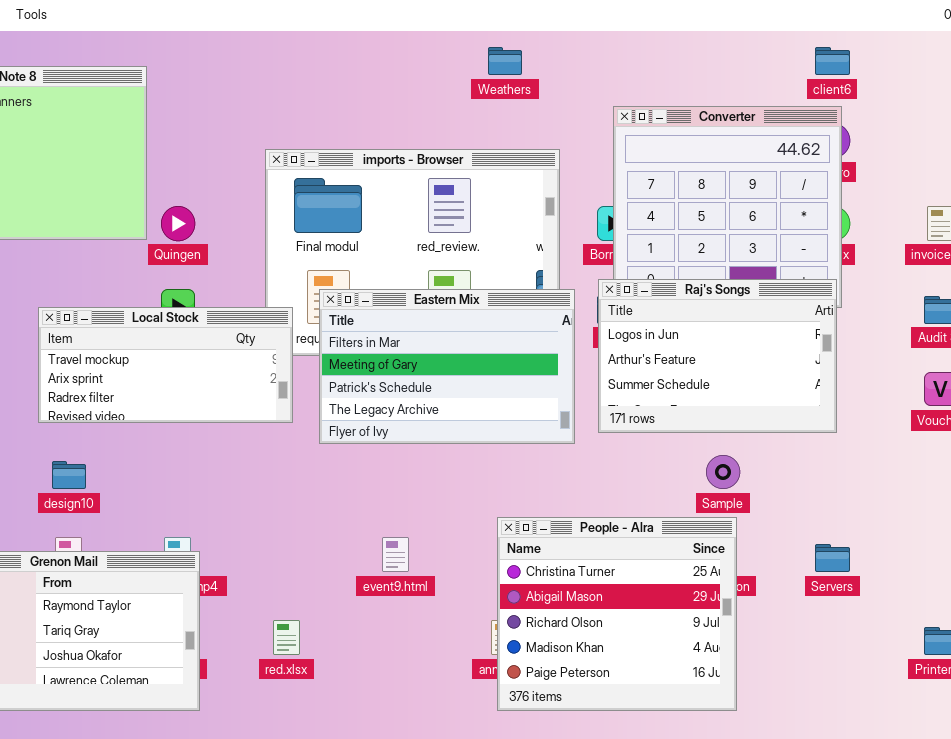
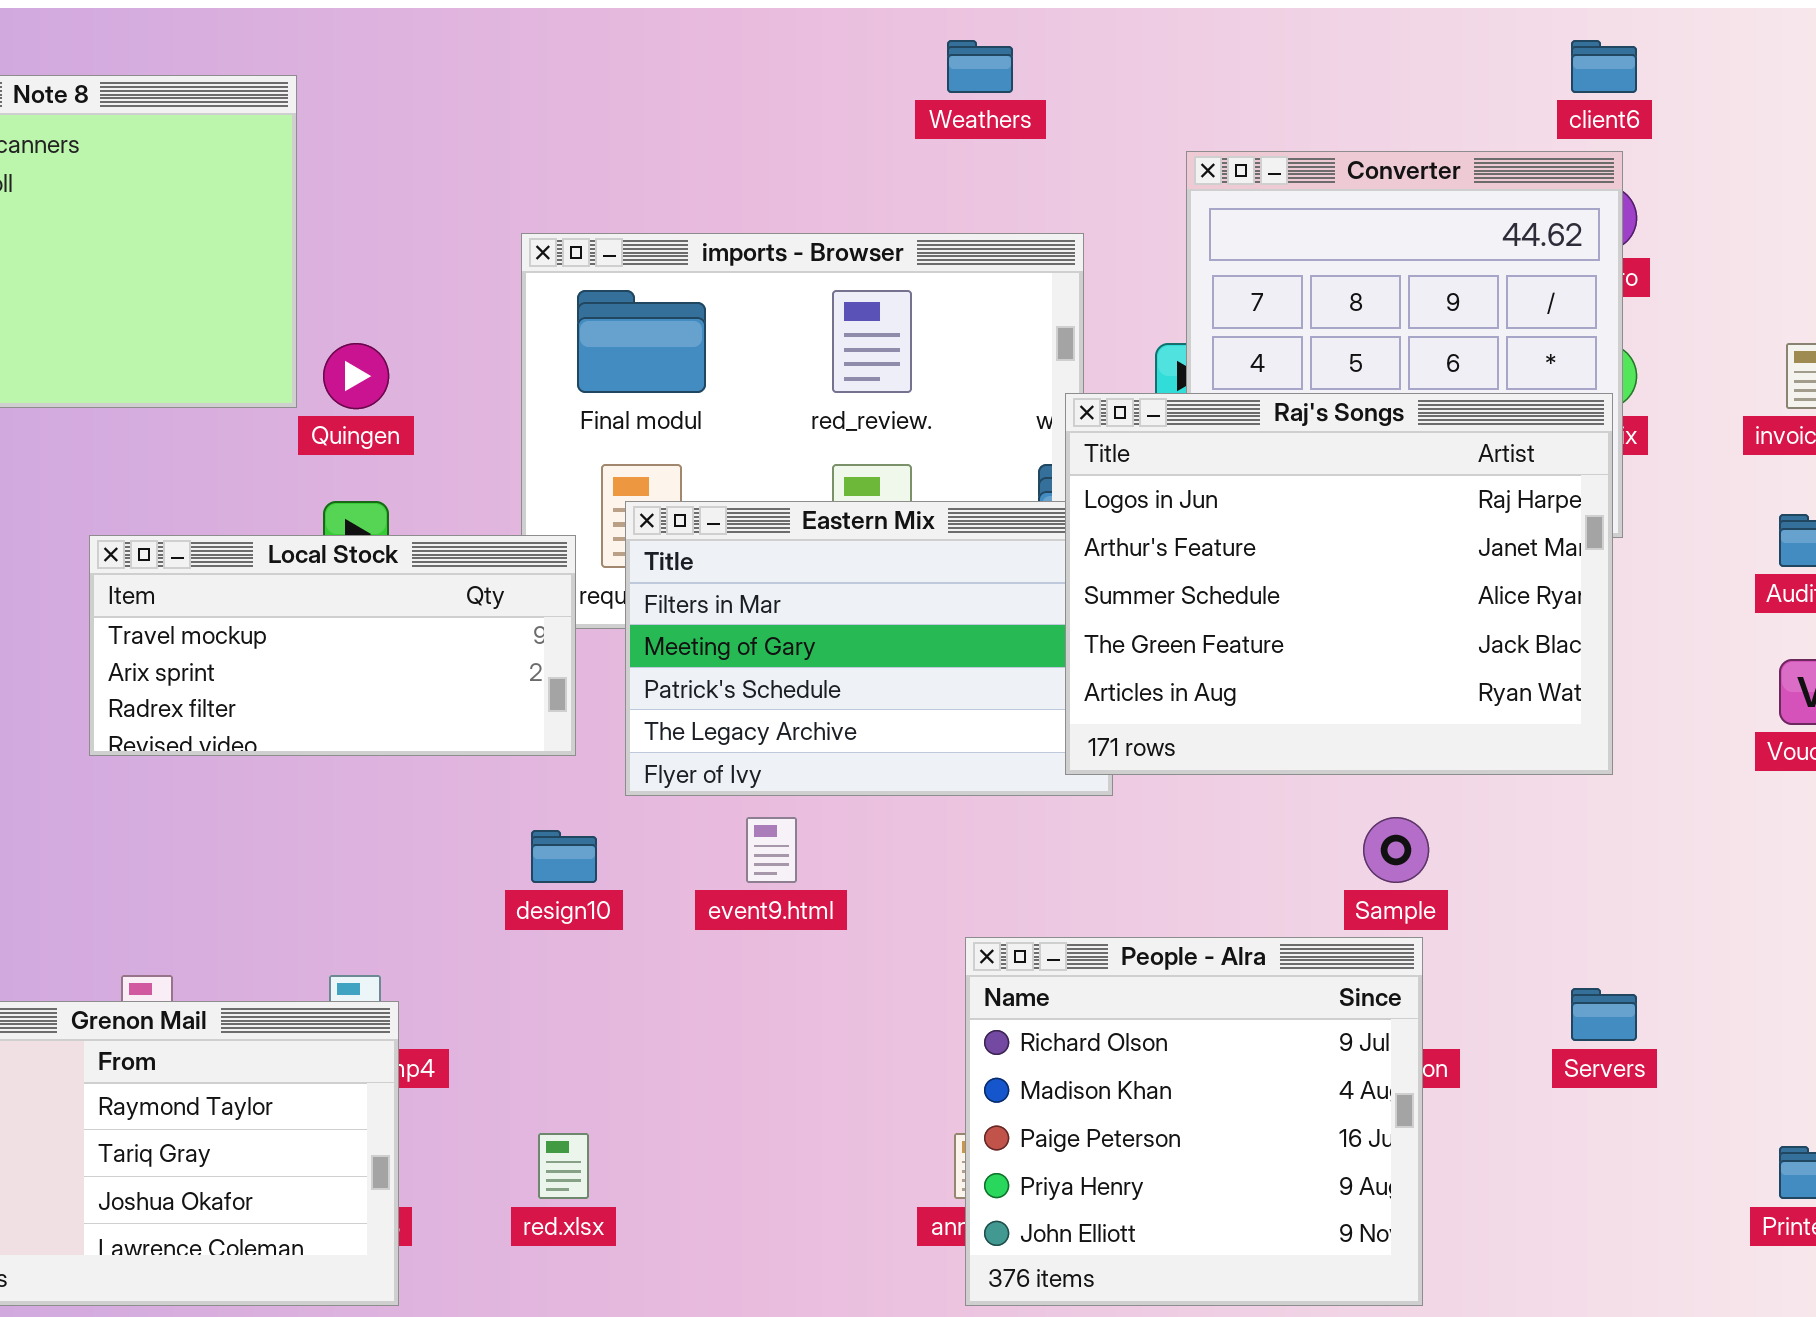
Raj's Songs: [598,279,837,433] -> [1065,393,1613,775], resized
design10: [52,461,86,489] -> [531,830,597,883], moved
People - Alra: [497,517,737,711] -> [965,937,1423,1306], scrolled down 2 rows
event9.html: [382,537,409,572] -> [746,817,797,883], moved

